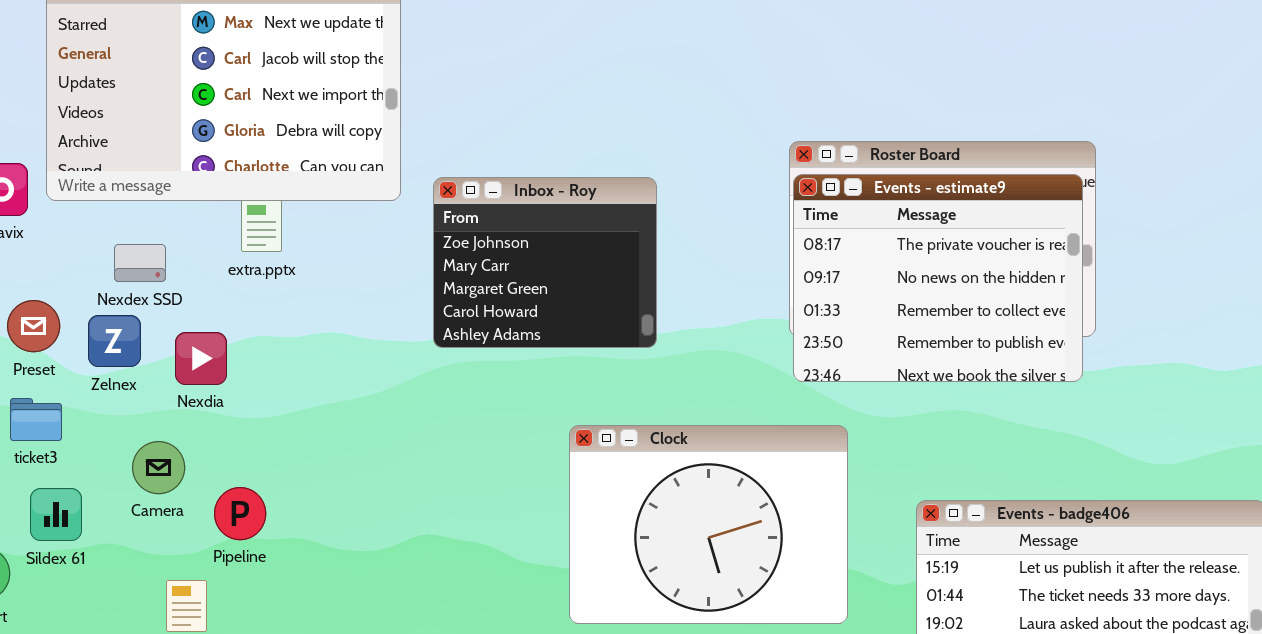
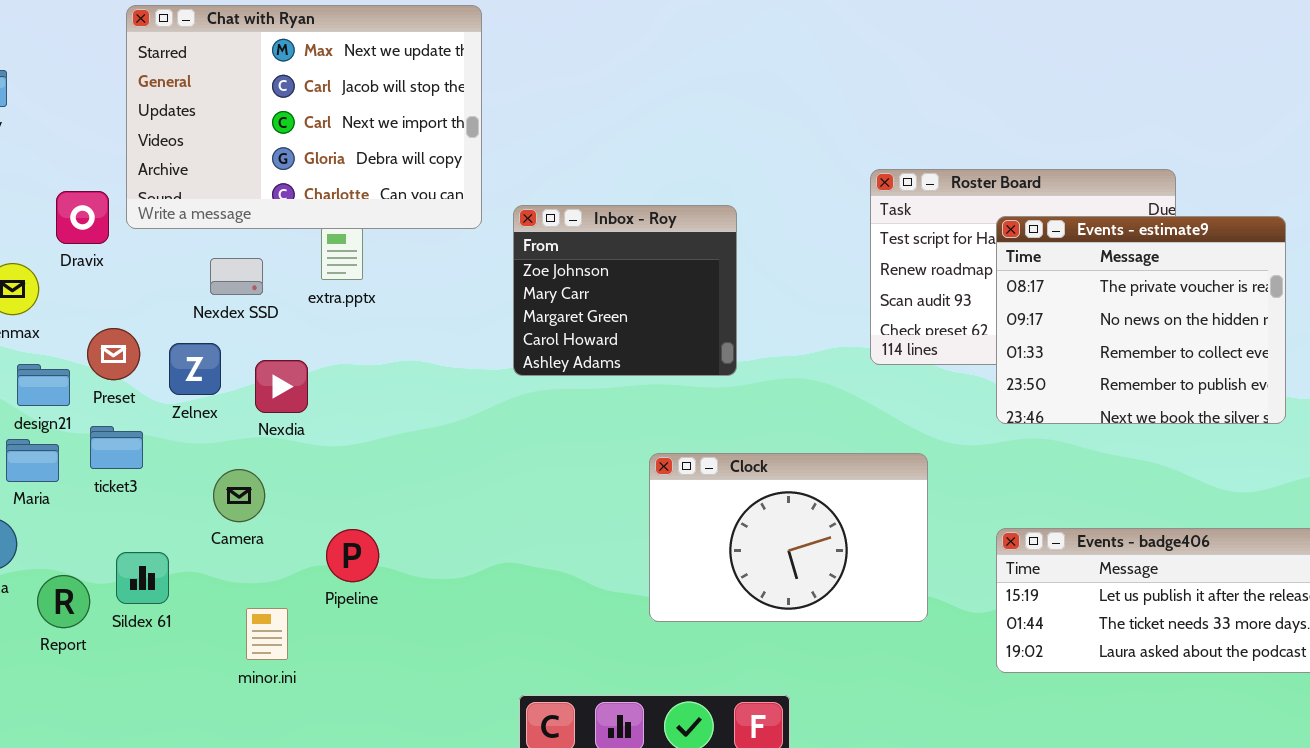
Events - estimate9: [793,174,1083,382] -> [996,216,1286,424], moved
Nexdex SSD: [114,244,166,282] -> [210,258,263,295], moved
Clock: [569,425,848,624] -> [649,453,928,622], resized
Pipeline: [214,487,266,540] -> [326,529,379,582], moved
Sildex 61: [30,488,82,541] -> [116,552,169,604], moved

